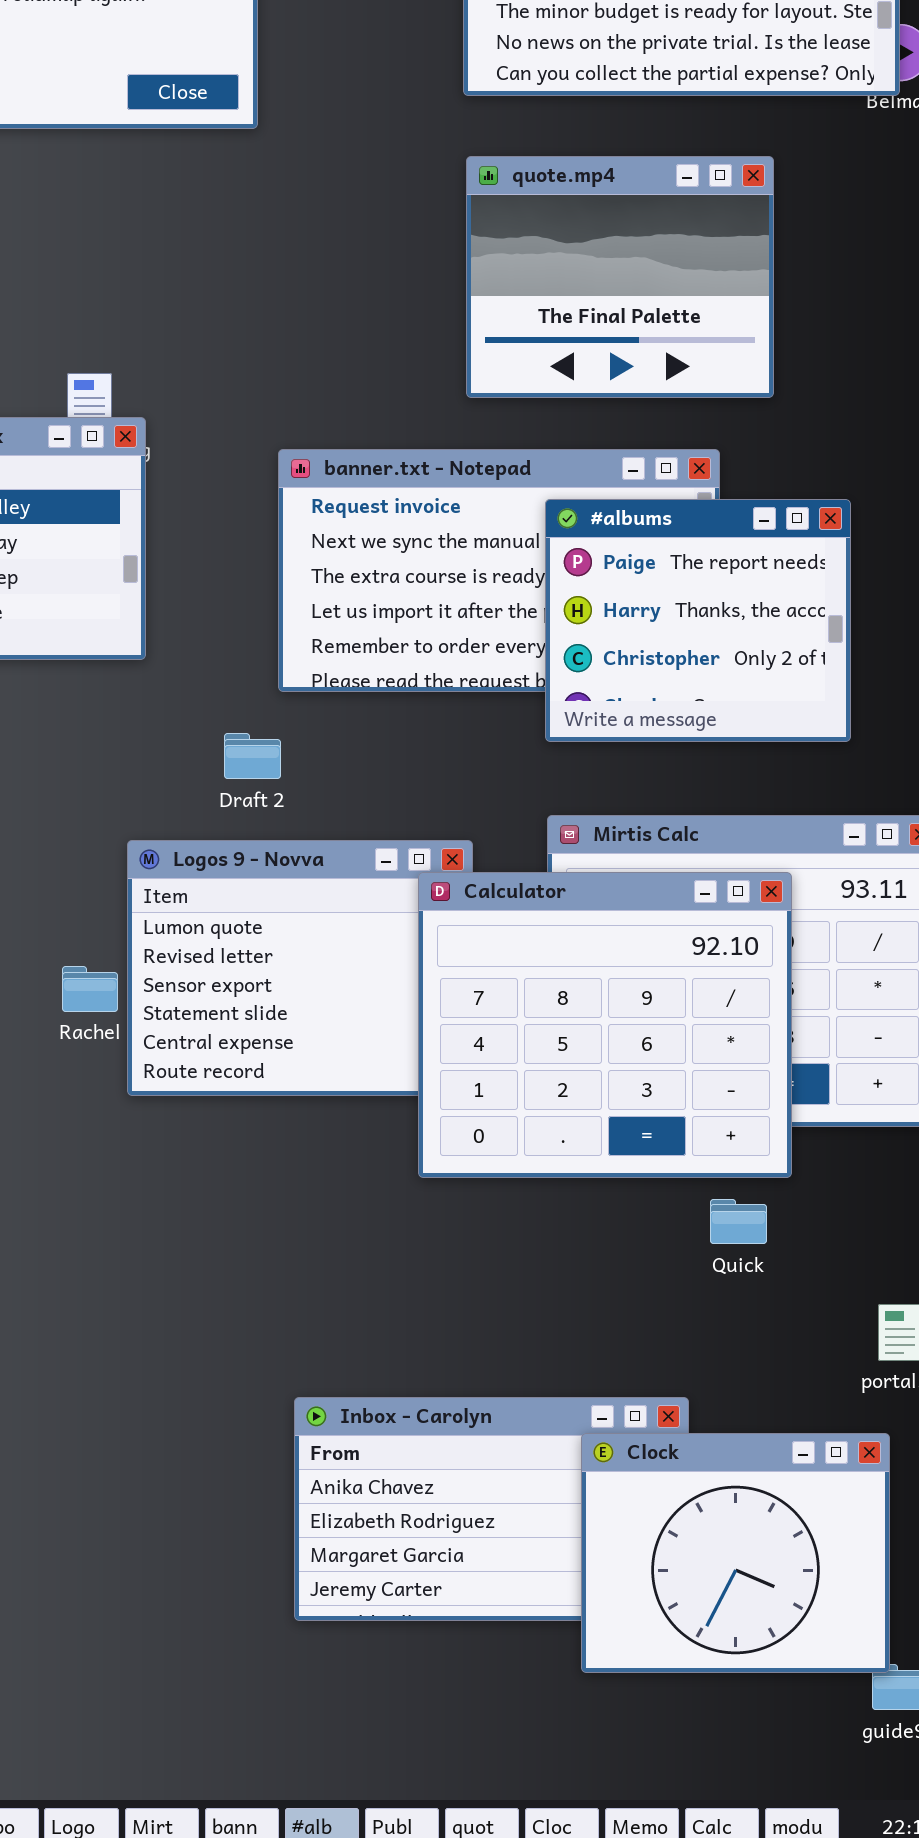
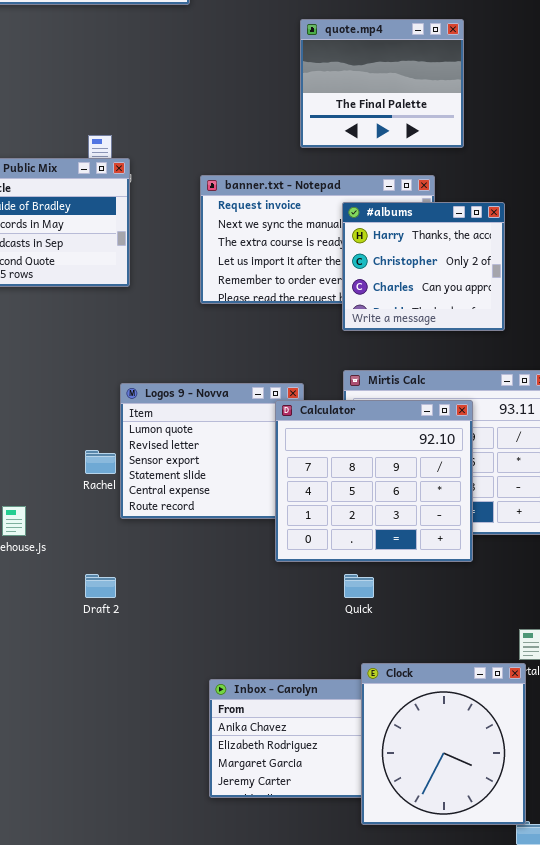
#albums: [545,499,851,742] -> [342,202,505,331], scrolled down 1 row
Draft 2: [224,733,281,779] -> [85,574,116,598], moved
Quick: [710,1199,767,1244] -> [344,574,374,598], moved
Clock: [581,1433,890,1673] -> [361,663,526,825], resized

